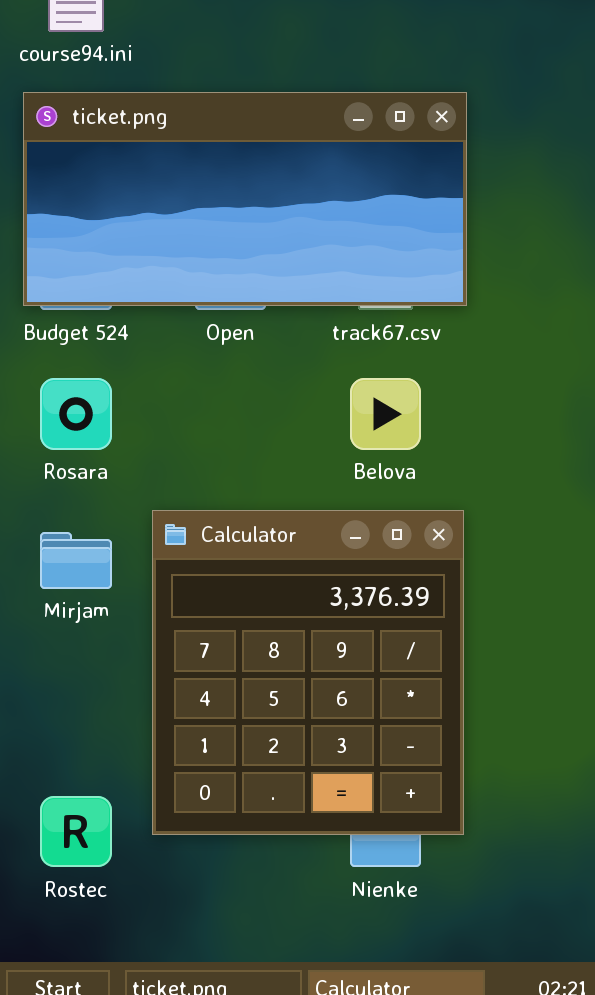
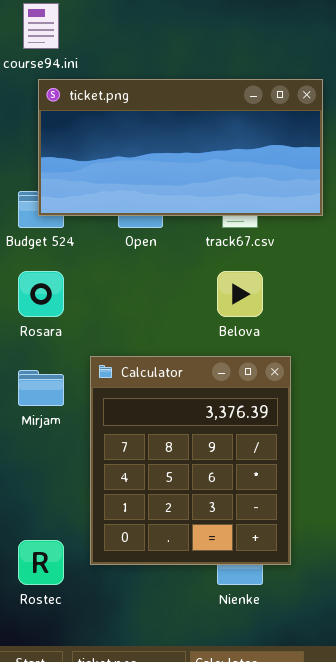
ticket.png: [23,92,467,306] -> [38,79,323,216], moved

